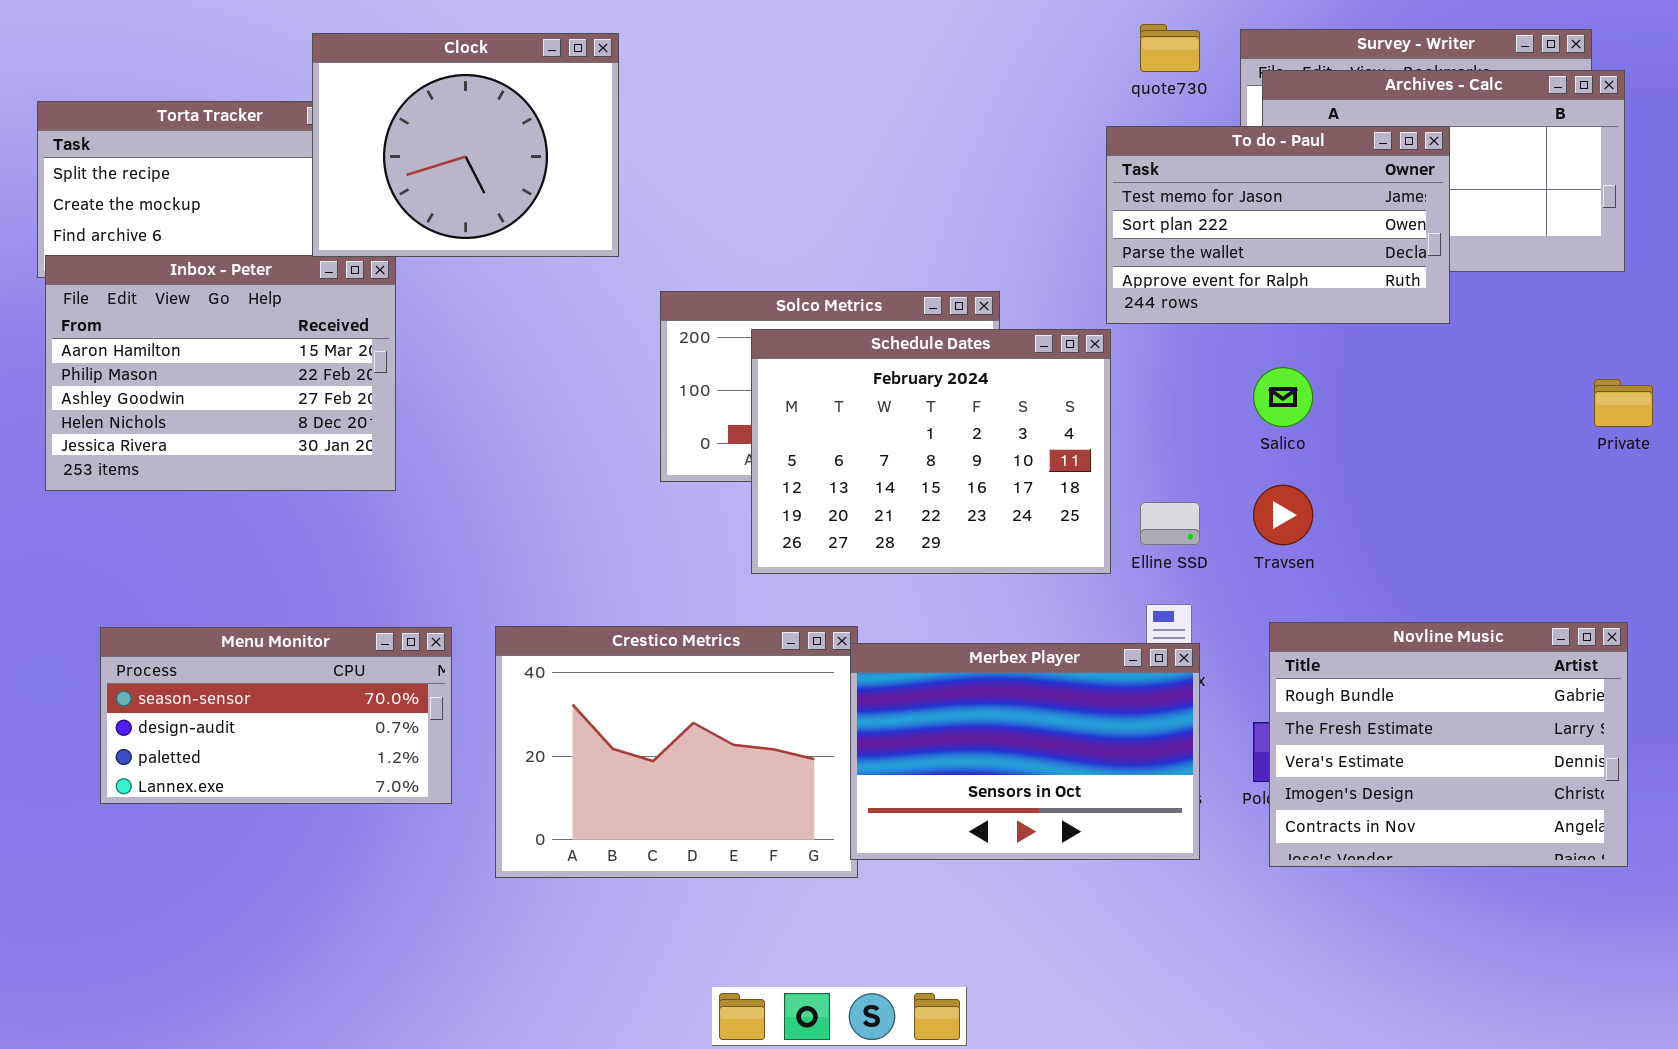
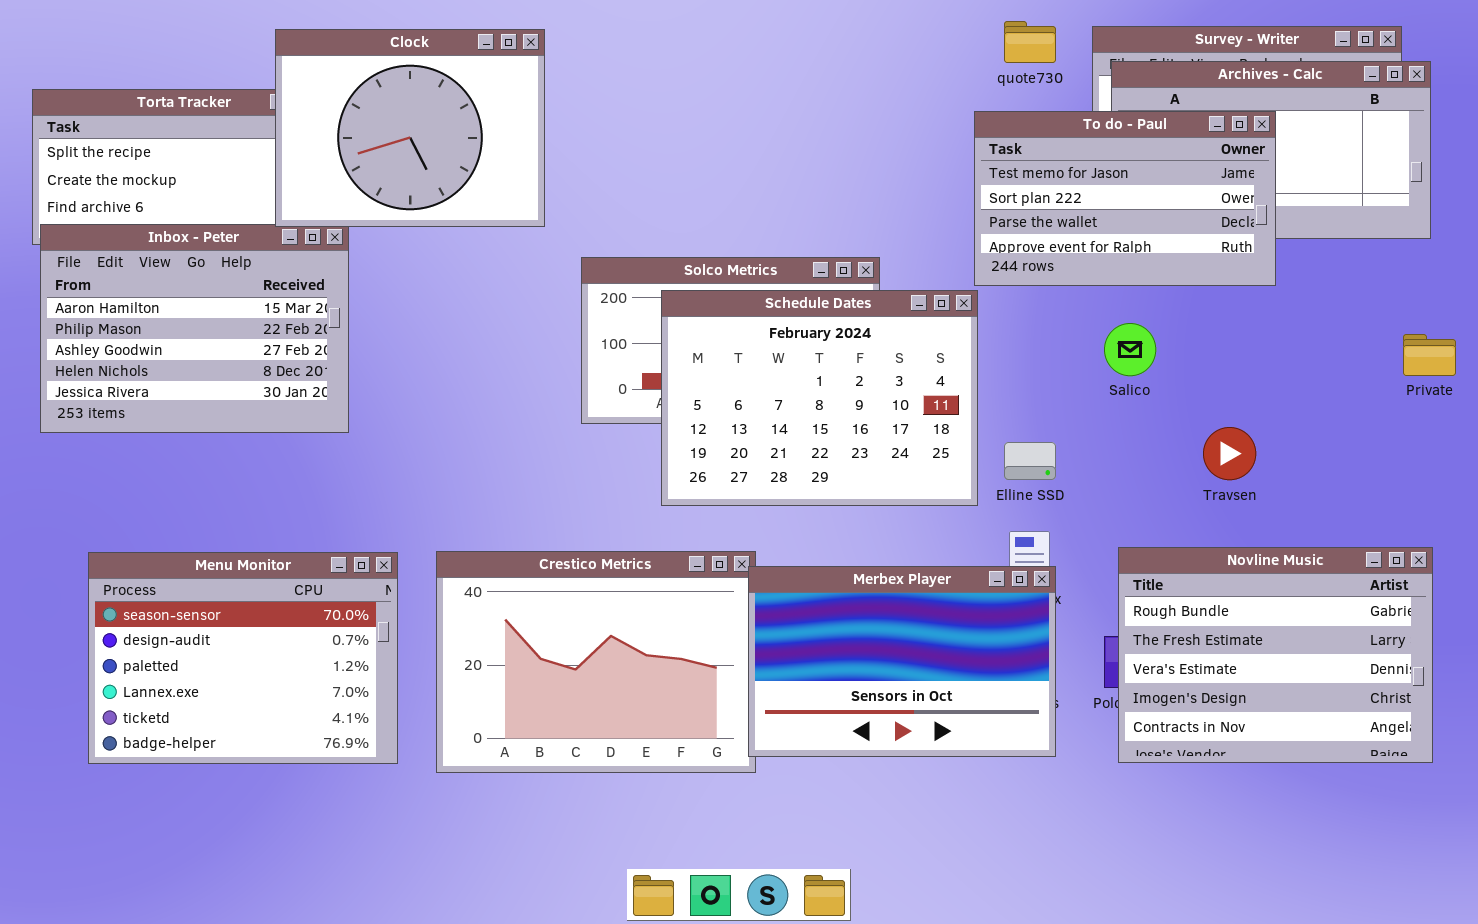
Travsen: [1253,485,1313,545] -> [1203,427,1256,480], moved
Menu Monitor: [100,627,452,804] -> [88,552,398,764], resized

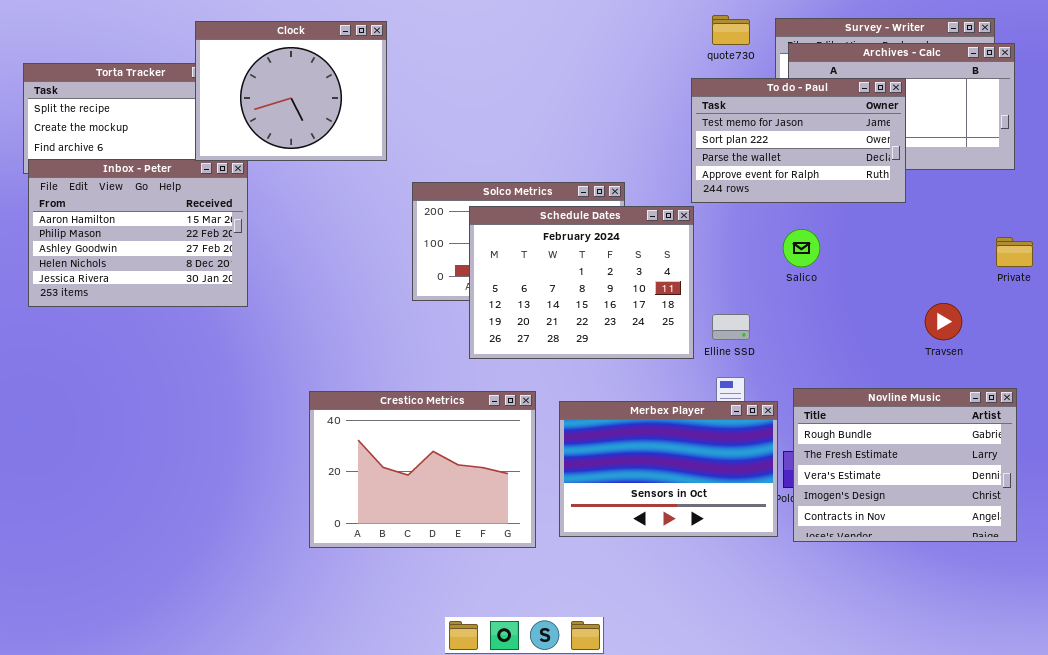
Travsen: [1203,427,1256,480] -> [925,303,962,340], moved
Menu Monitor: [88,552,398,764] -> none, closed
Merbex Player: [748,566,1056,757] -> [559,401,778,537], moved

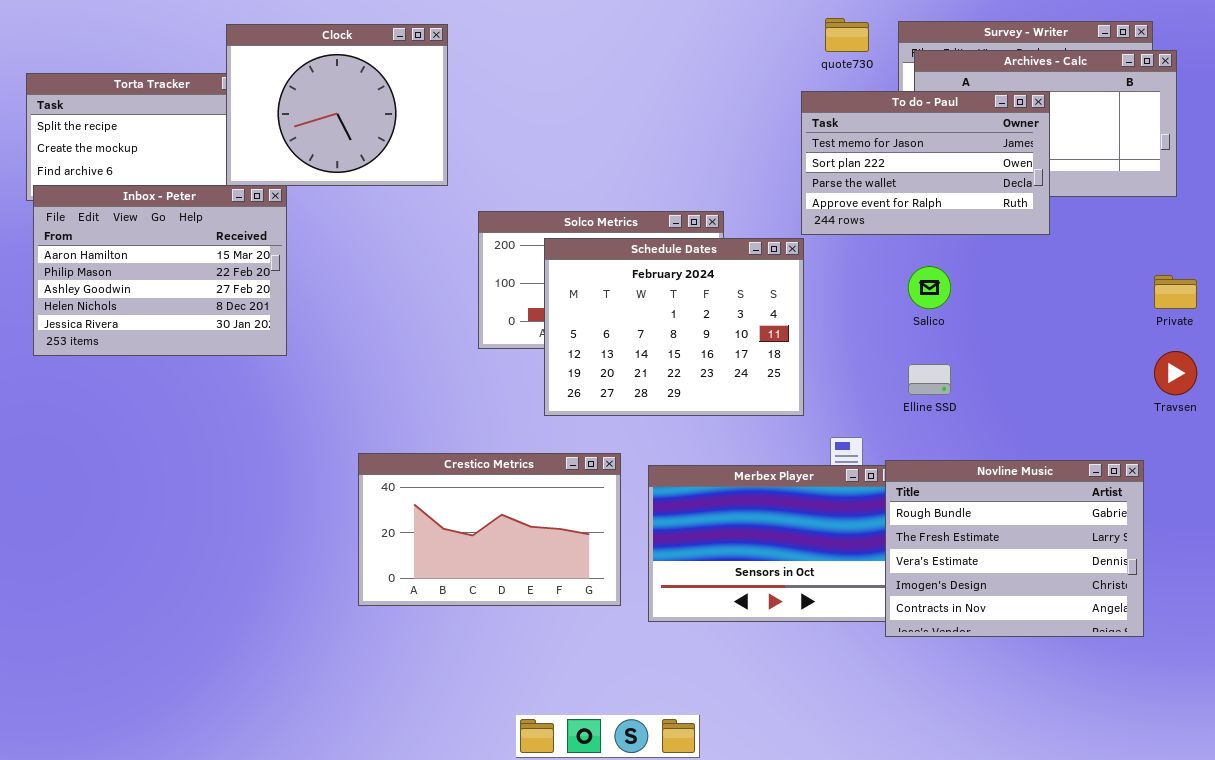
Travsen: [925,303,962,340] -> [1154,351,1197,395], moved
Elline SSD: [712,314,750,340] -> [908,364,951,395], moved
Novline Music: [793,388,1017,542] -> [885,460,1144,637], moved
Crestico Metrics: [309,391,536,548] -> [358,453,621,606], resized

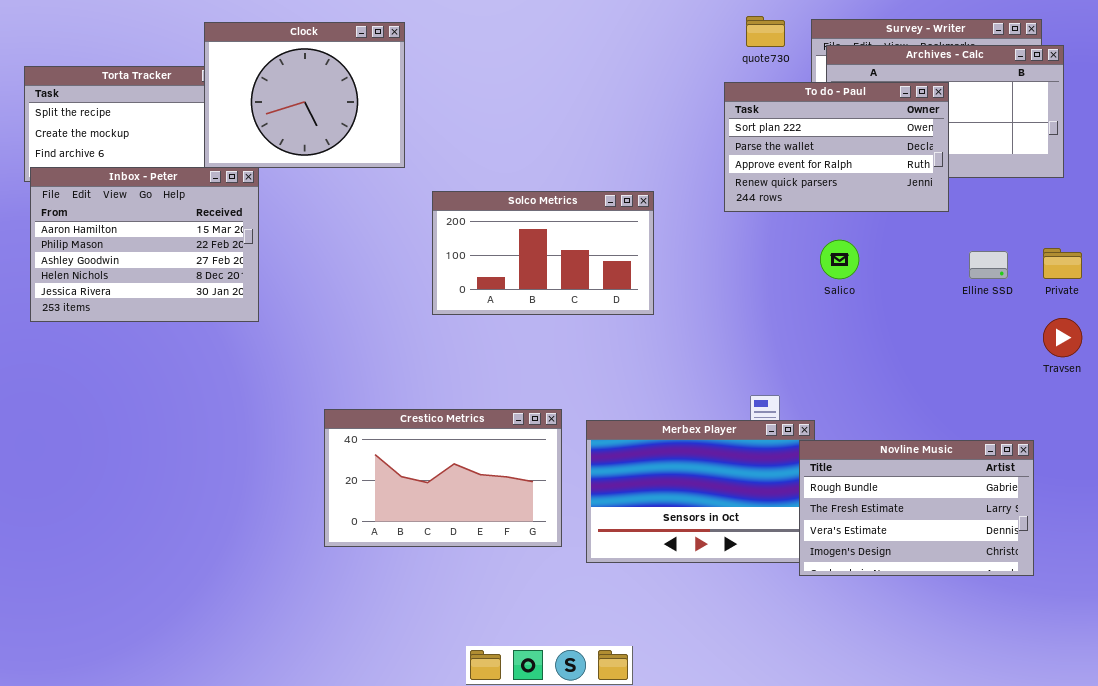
To do - Paul: [801,91,1050,235] -> [724,82,949,212], scrolled down 1 row
Schedule Dates: [544,238,804,416] -> none, closed
Elline SSD: [908,364,951,395] -> [969,251,1008,279], moved
Novline Music: [885,460,1144,637] -> [799,440,1034,576], resized

